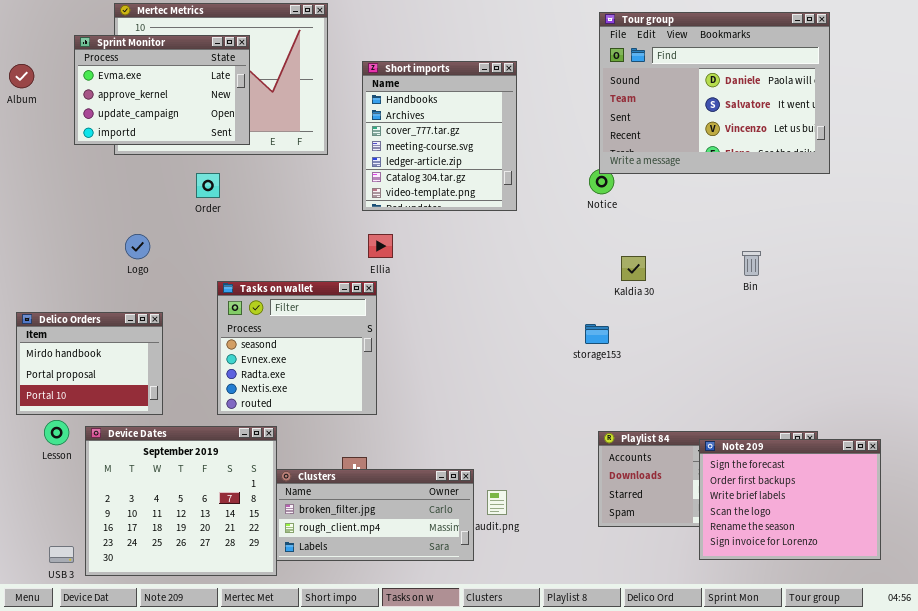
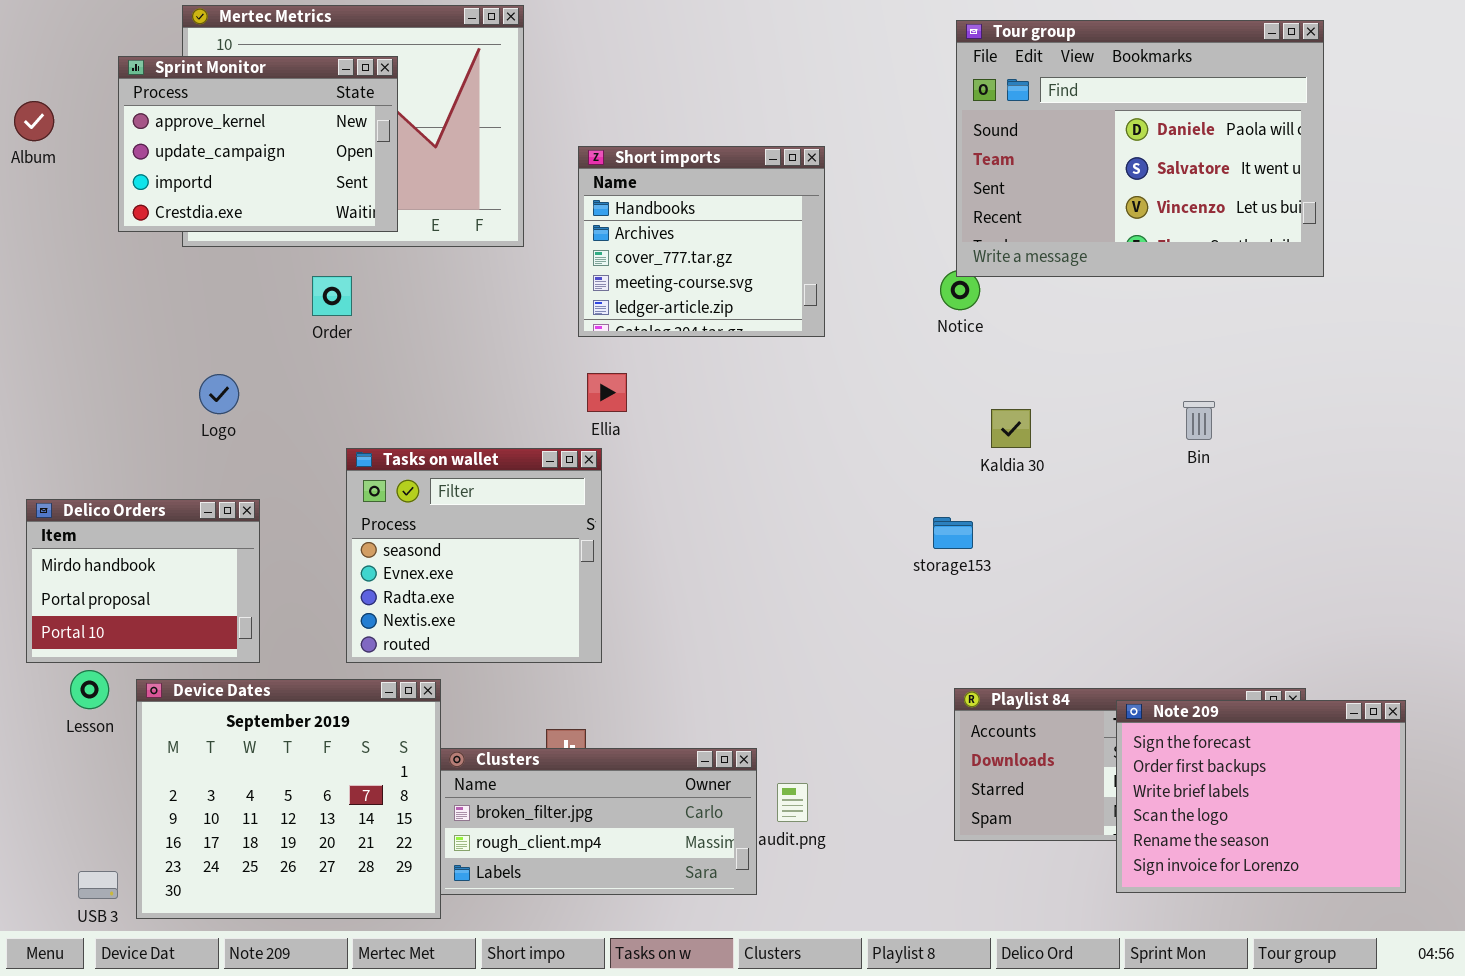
Sprint Monitor: [74,35,250,145] -> [118,56,398,232], scrolled down 1 row
Short imports: [362,61,517,211] -> [578,146,825,337], resized

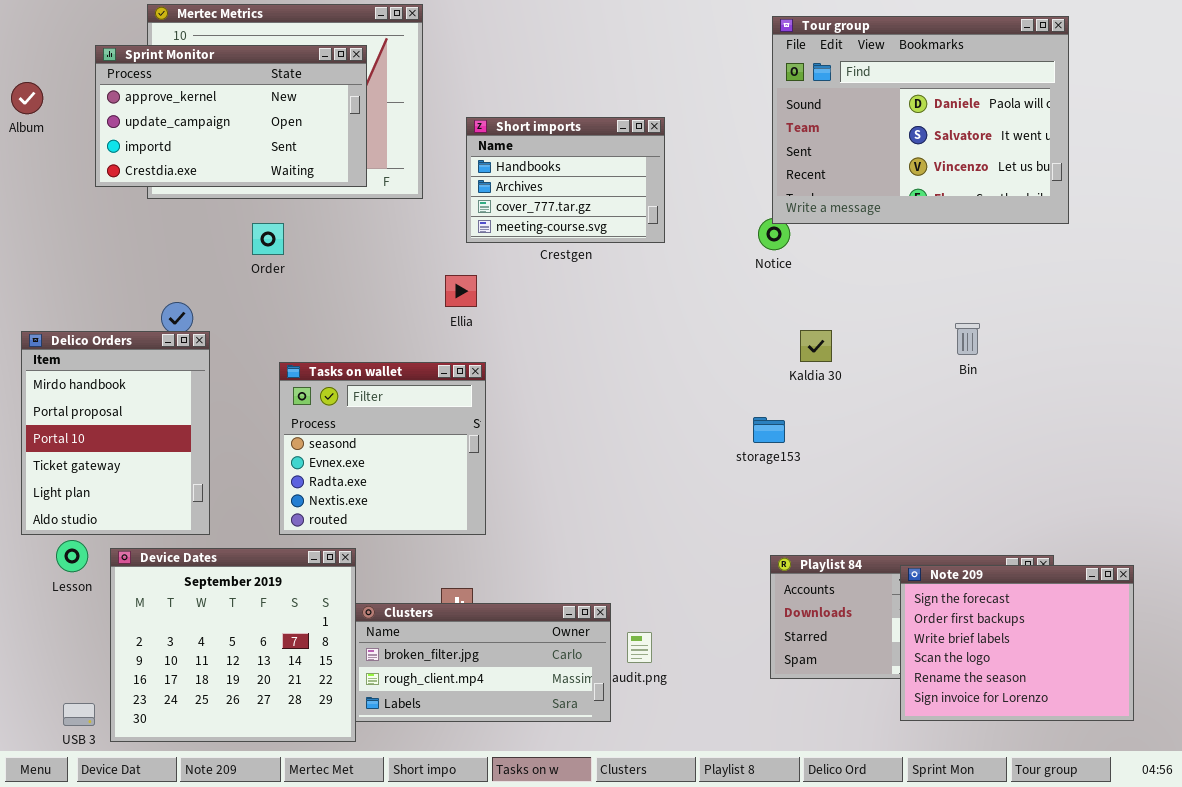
Sprint Monitor: [118,56,398,232] -> [95,45,367,187], resized
Short imports: [578,146,825,337] -> [466,117,665,243], resized
Ellia: [587,373,627,412] -> [445,275,477,307], moved
Delico Orders: [26,499,260,663] -> [21,331,210,535], resized

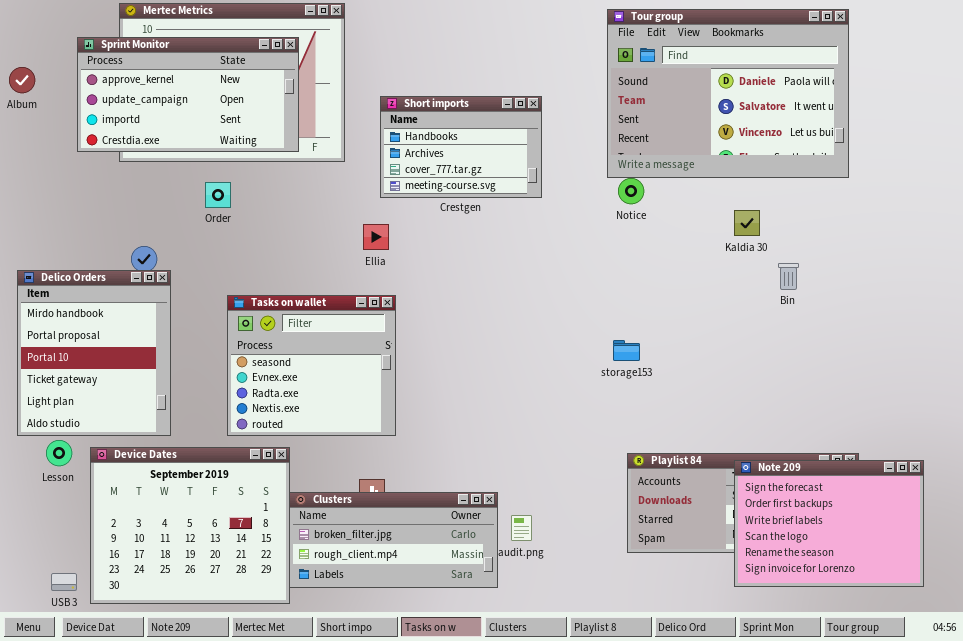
Tour group: [772,16,1069,224] -> [607,9,849,178], moved
Kaldia 30: [800,330,832,362] -> [734,210,760,236], moved

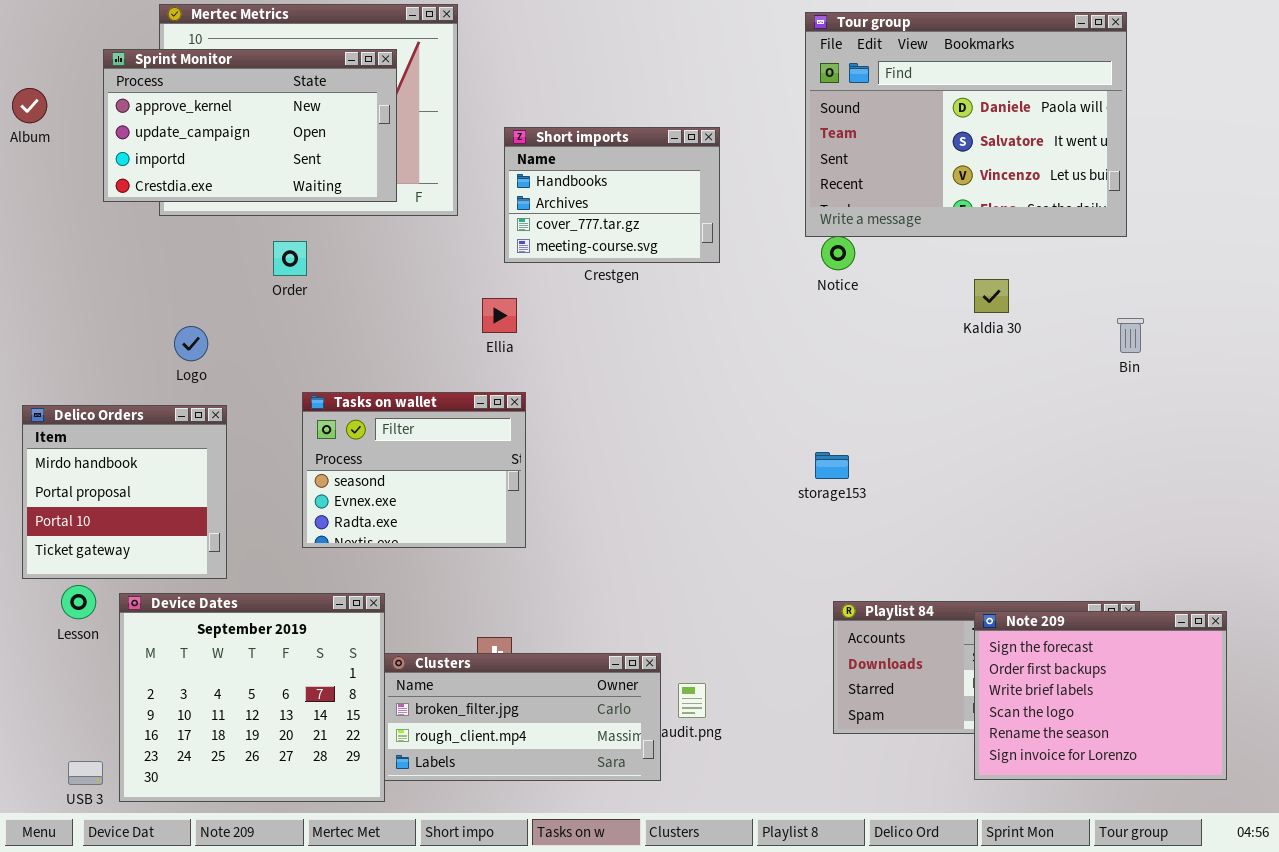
Bin: [778,263,799,290] -> [1117,318,1144,353], moved
Delico Orders: [17,270,171,436] -> [22,405,227,579], resized
Tasks on wallet: [227,295,396,436] -> [302,392,526,548], resized

